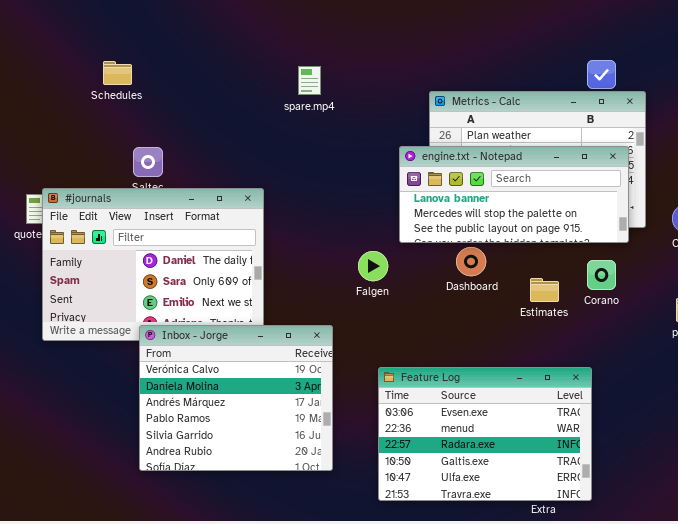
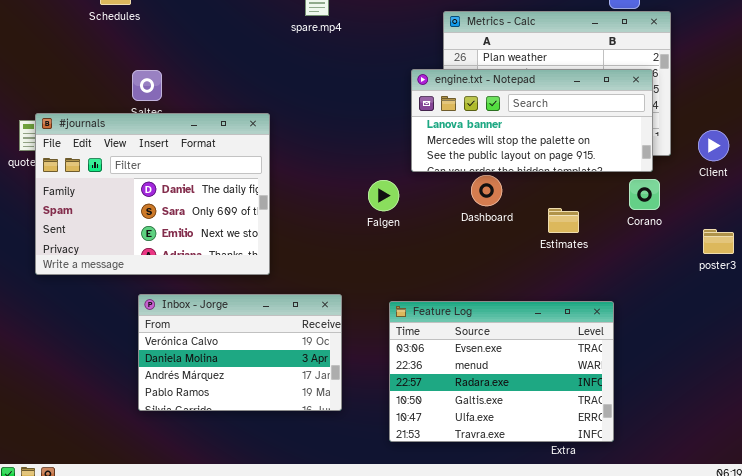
Corano: [587,260,616,290] -> [629,179,660,210], moved
Inbox - Jorge: [139,325,333,471] -> [138,294,342,411], resized

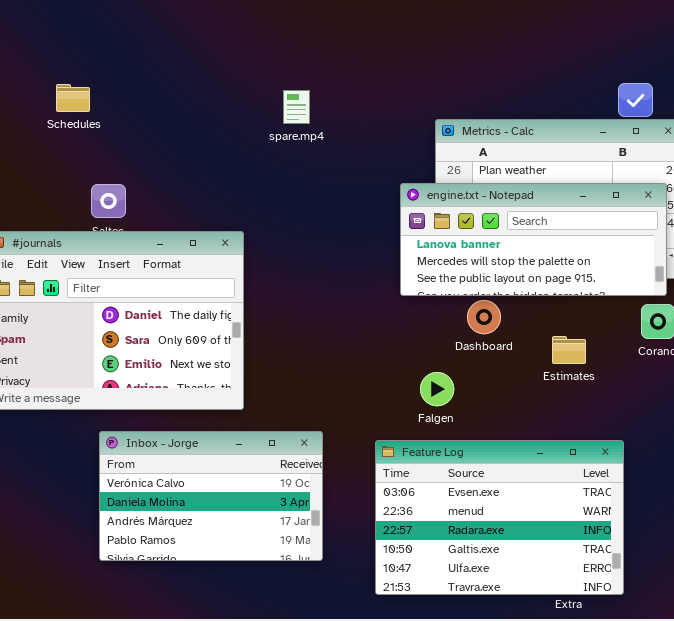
Falgen: [368,180,399,211] -> [420,372,454,406], moved

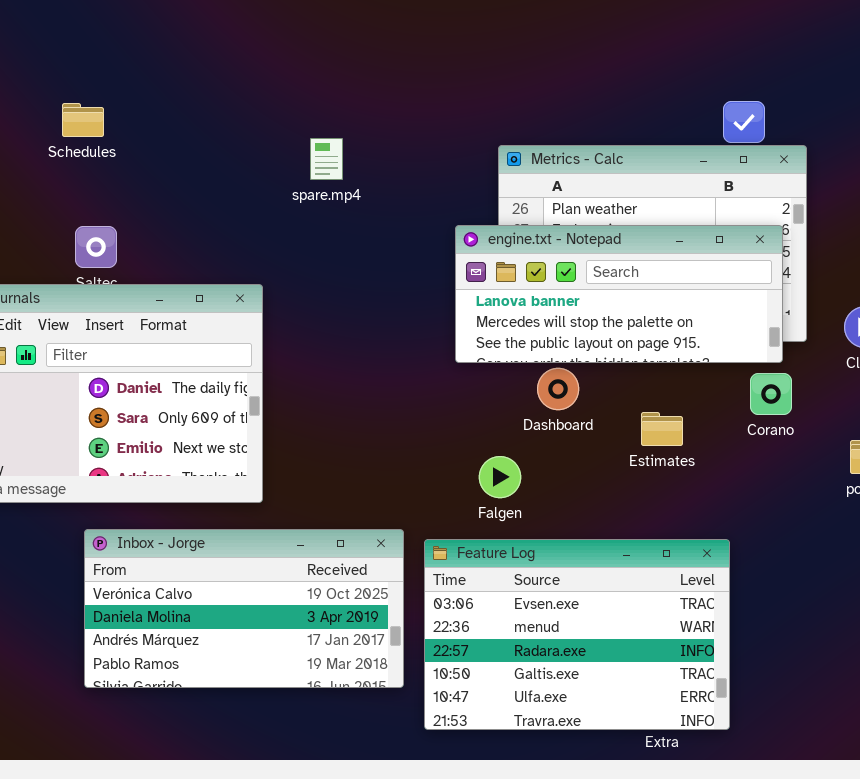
Schedules: [56,84,90,112] -> [62,103,104,137], moved
spare.mp4: [283,90,310,124] -> [310,138,343,180], moved
Inbox - Jorge: [99,431,323,561] -> [84,529,404,688], resized

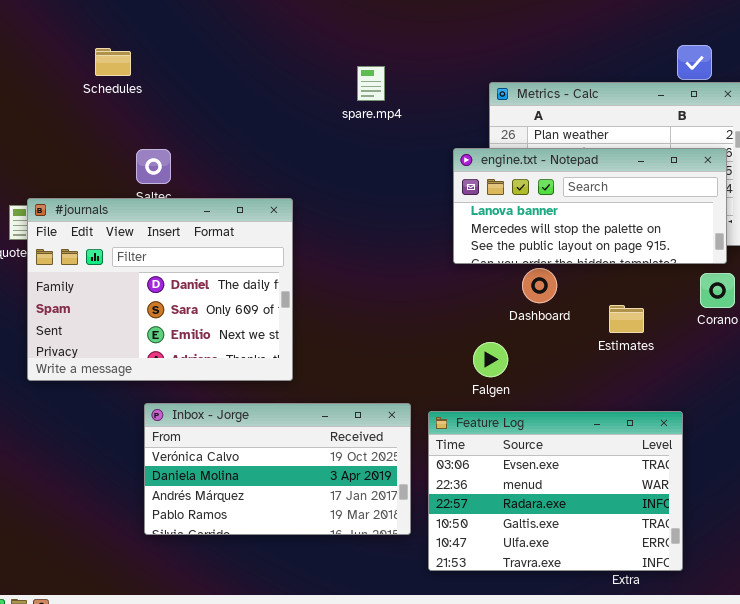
Schedules: [62,103,104,137] -> [95,48,131,76], moved
spare.mp4: [310,138,343,180] -> [357,66,385,101], moved

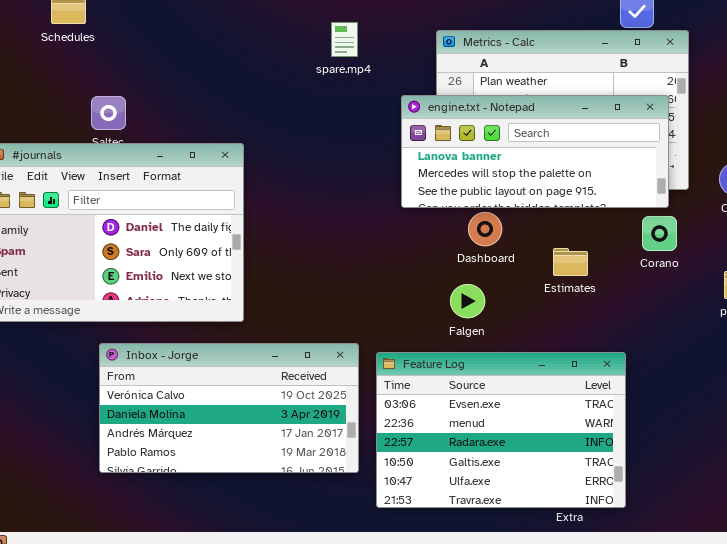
spare.mp4: [357,66,385,101] -> [331,22,358,57], moved
Falgen: [473,342,508,377] -> [450,284,485,318], moved

